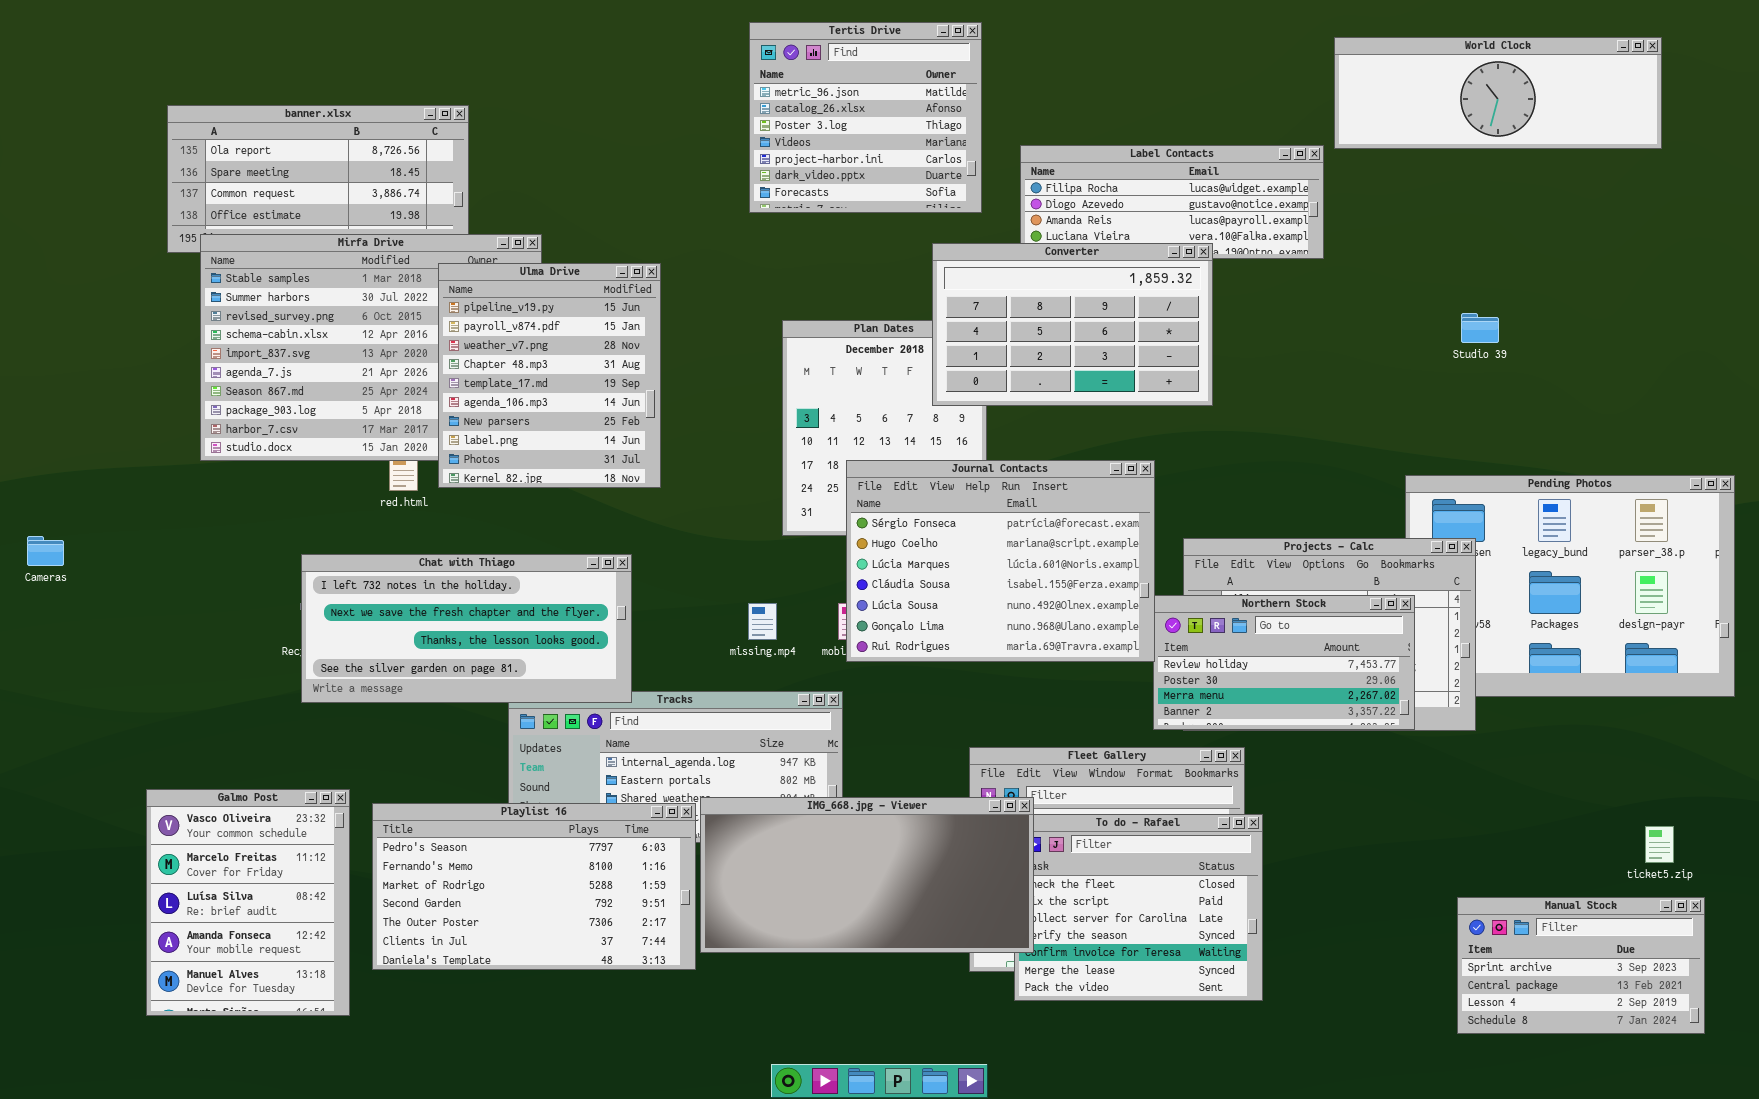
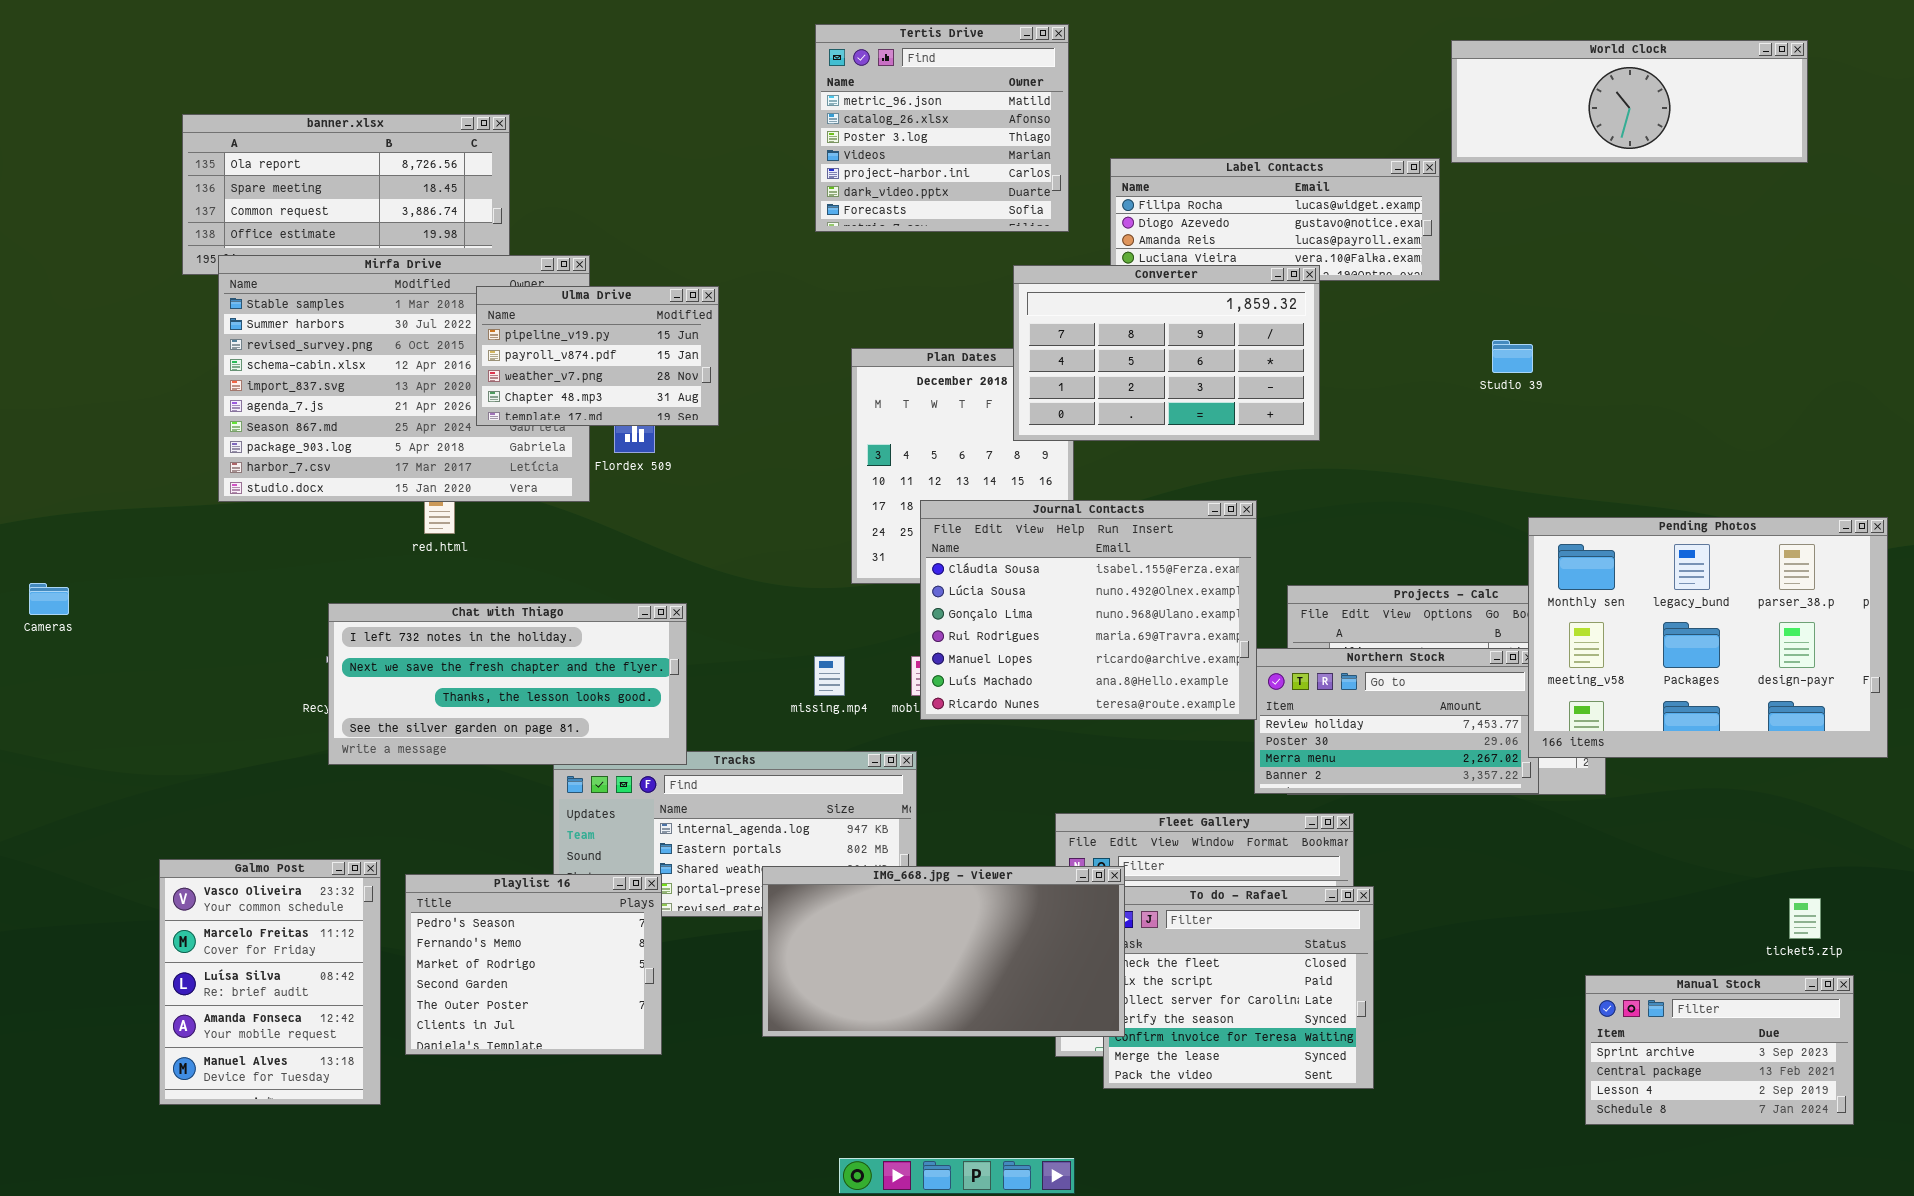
Ulma Drive: [438,263,661,488] -> [476,286,719,426], resized
Studio 39: [1461,313,1499,343] -> [1492,340,1533,373], moved
Journal Contacts: [846,460,1155,662] -> [920,500,1257,720], scrolled down 3 rows
Pending Photos: [1405,475,1735,697] -> [1528,517,1888,758], raised
Playlist 16: [372,803,696,970] -> [405,874,662,1055], resized

